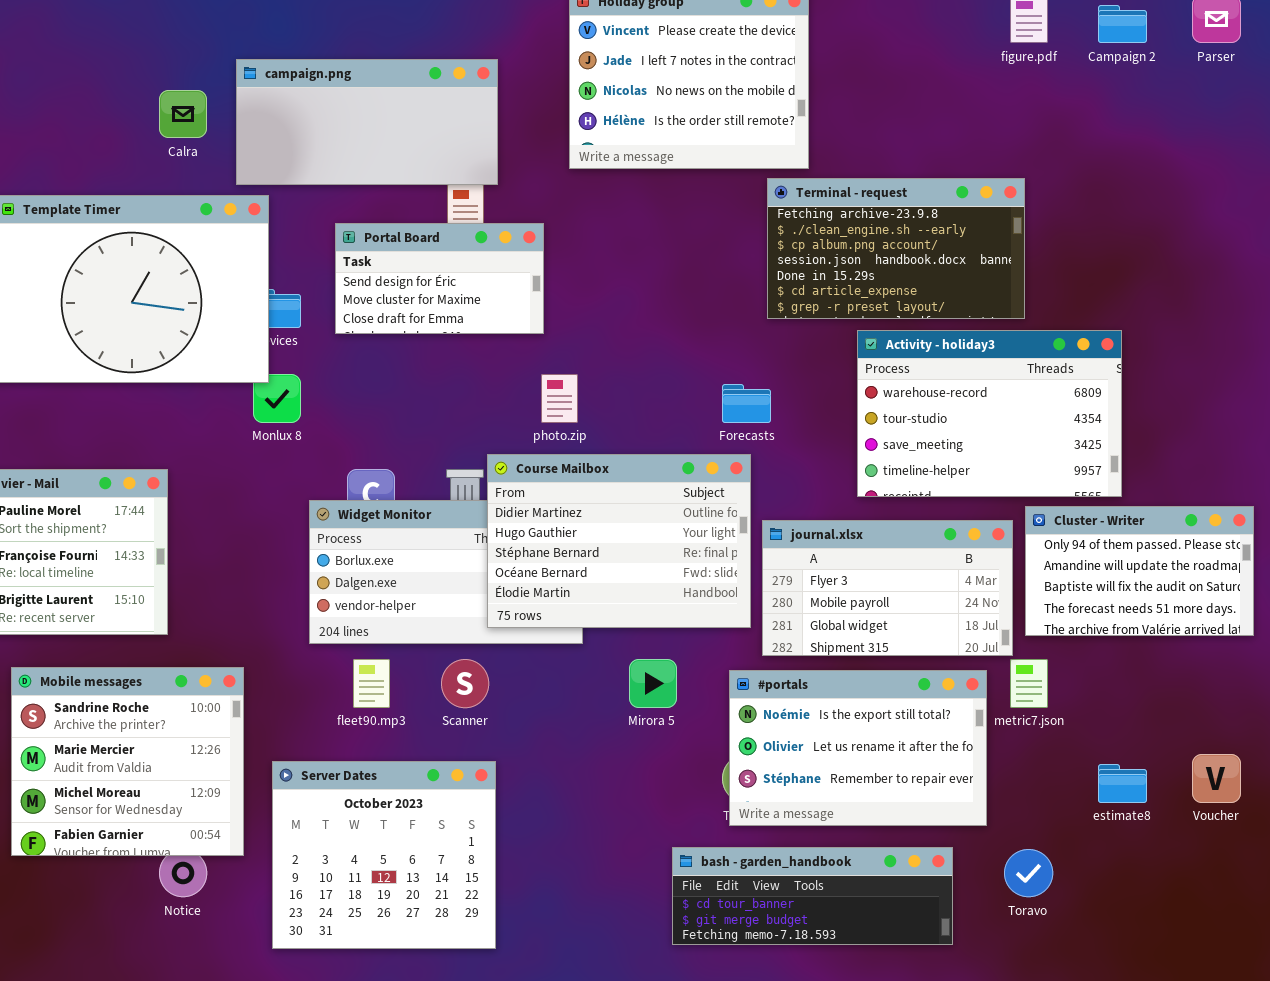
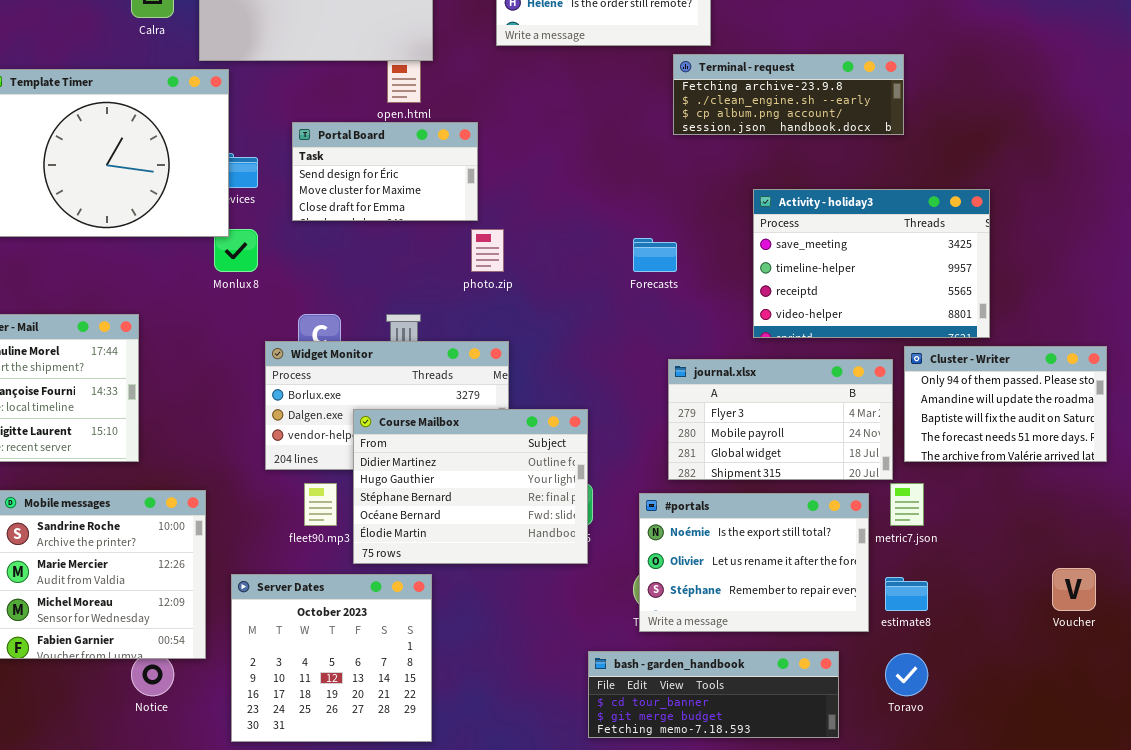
Terminal - request: [767,178,1025,319] -> [673,54,904,135], resized
Portal Board: [335,223,544,334] -> [292,122,478,221], moved
Activity - holiday3: [857,330,1122,497] -> [753,189,990,338], scrolled down 2 rows
Course Mailbox: [487,454,751,628] -> [353,409,588,564], moved
estimate8: [1098,764,1147,803] -> [885,577,928,611], moved

